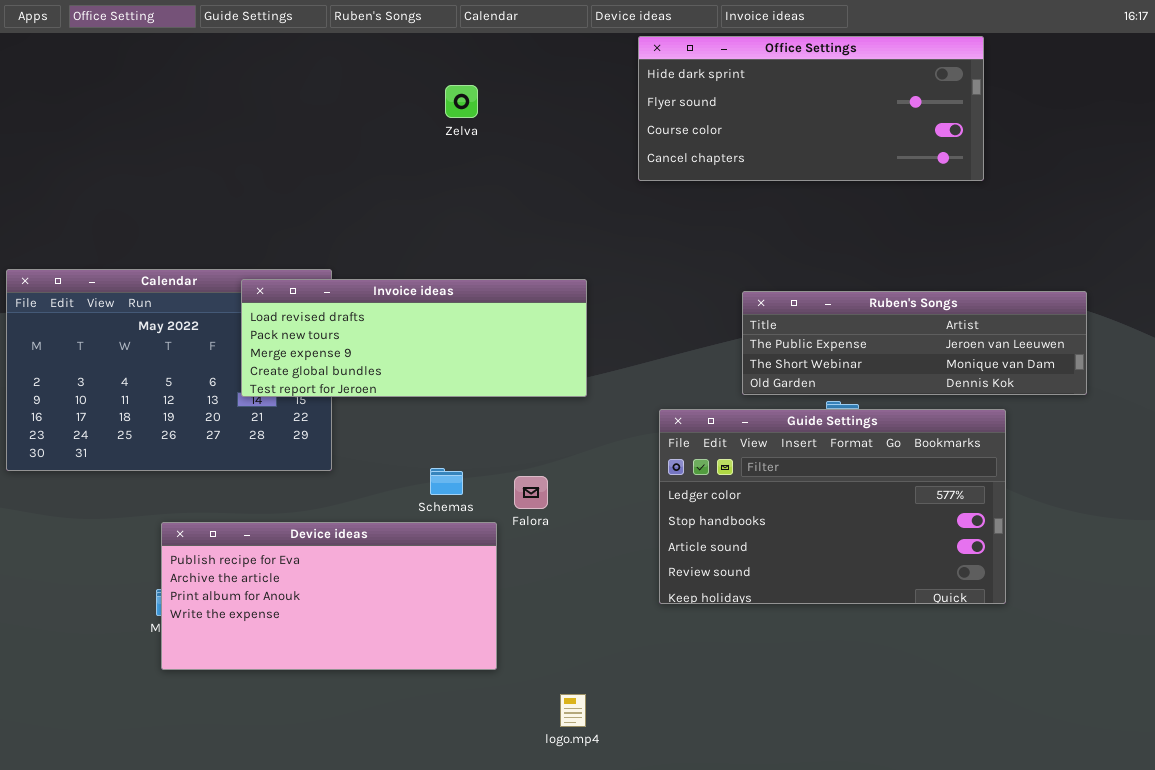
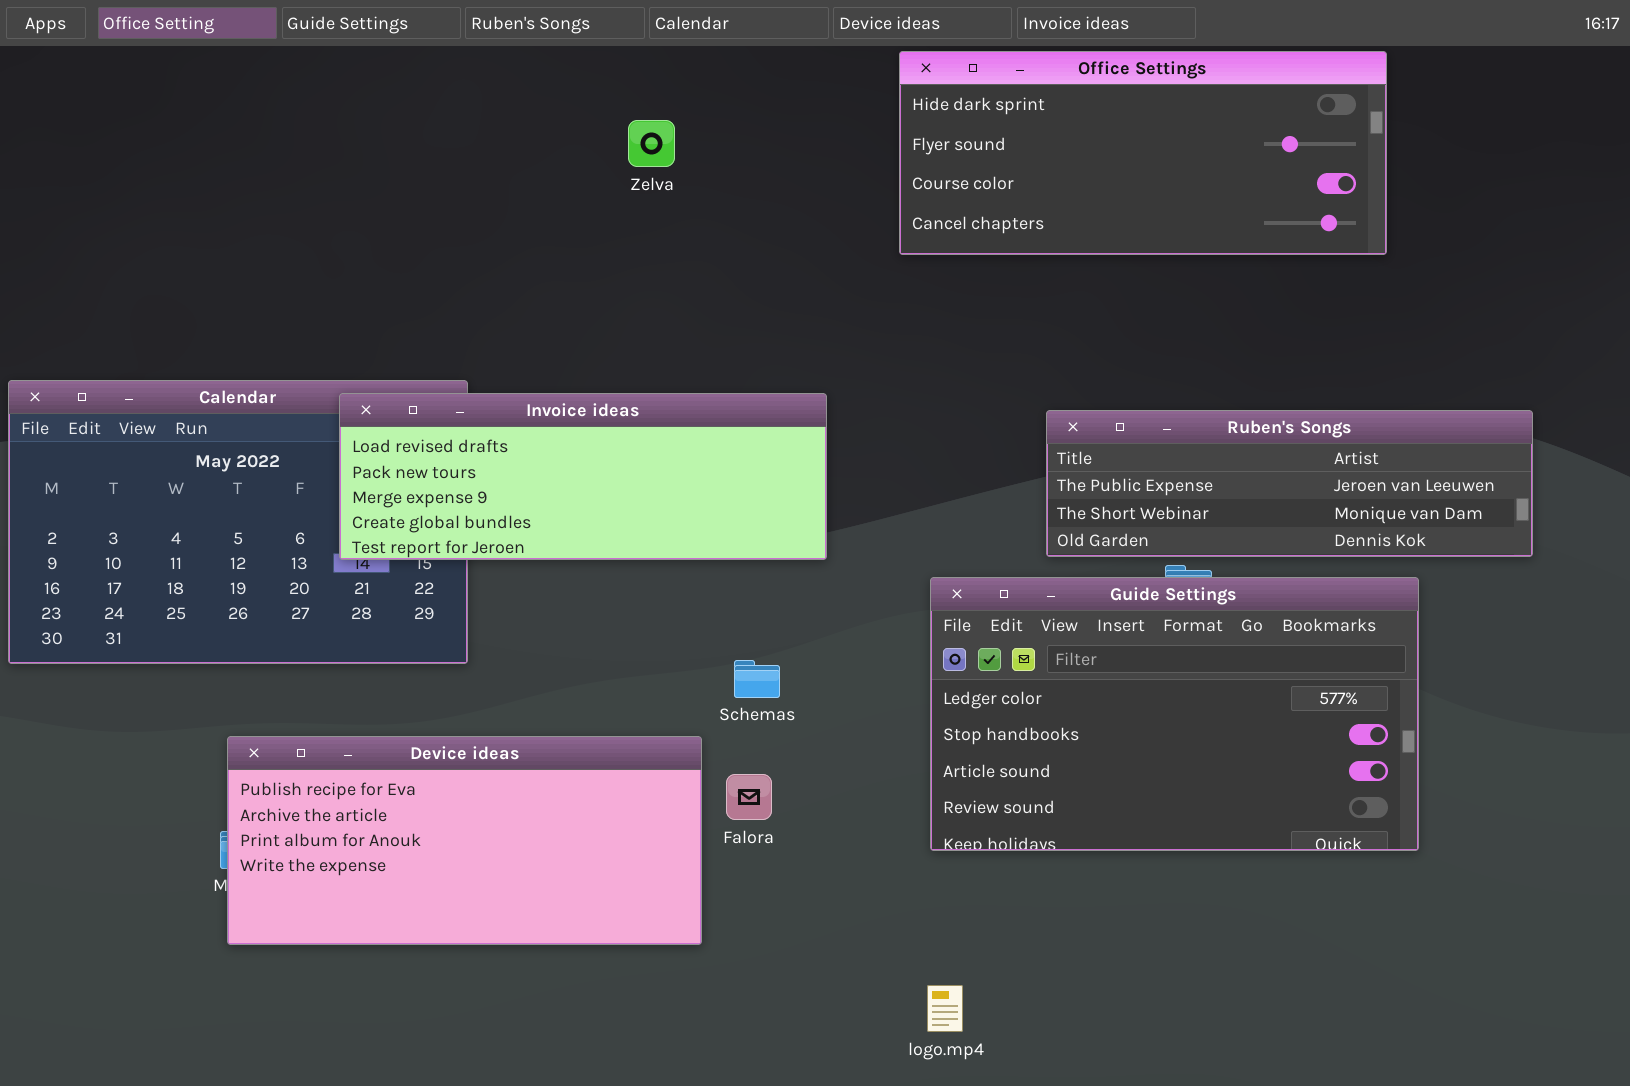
Schemas: [430,468,463,495] -> [734,660,780,698], moved
Falora: [514,476,548,509] -> [726,774,772,820], moved
logo.mp4: [560,694,586,727] -> [927,985,963,1032], moved

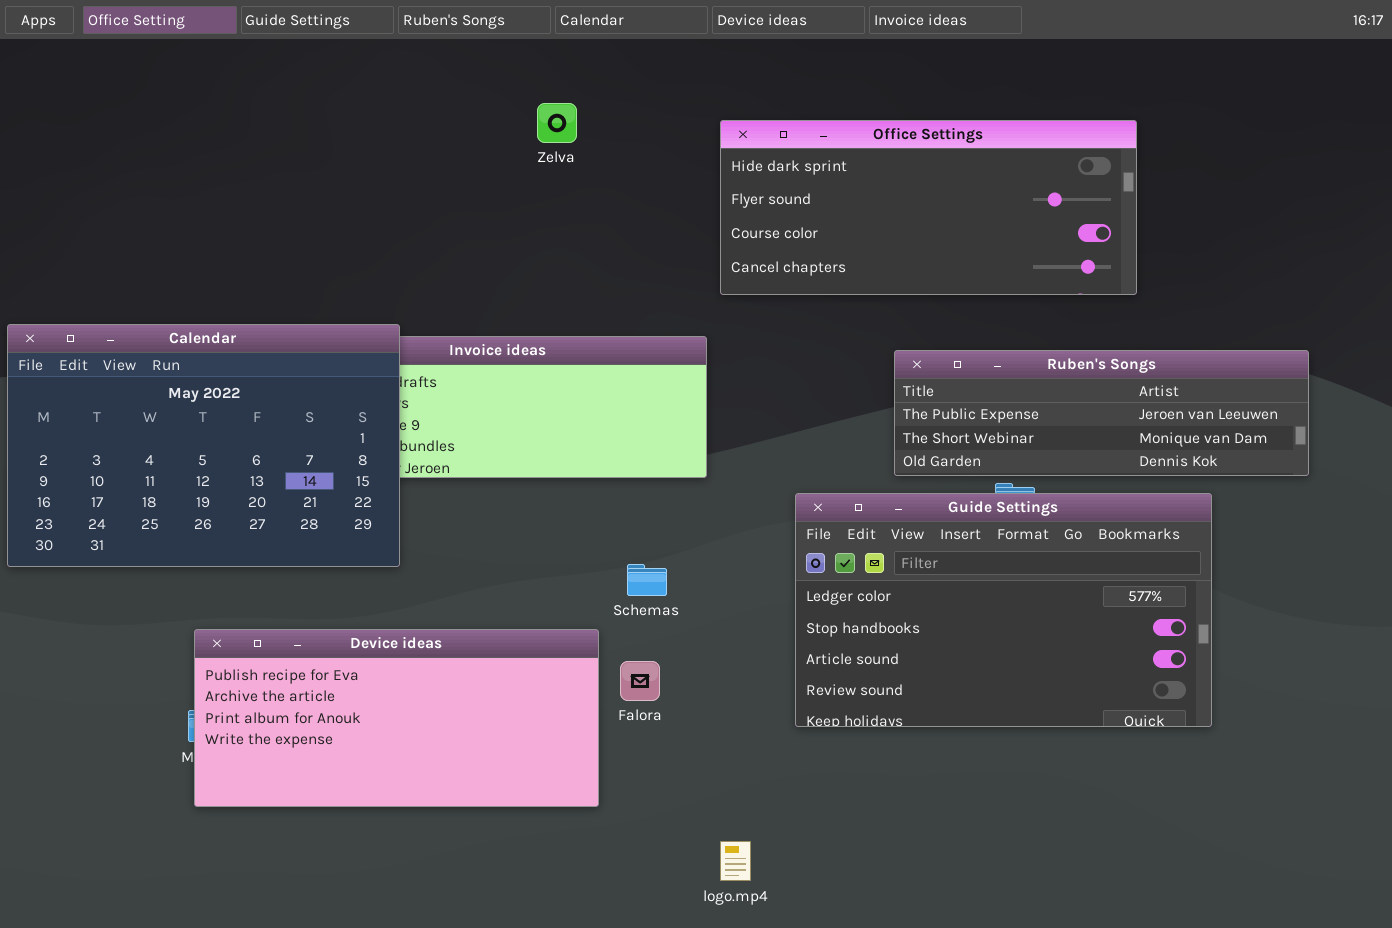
Office Settings: [899,51,1387,255] -> [720,120,1137,295], moved
Calendar: [8,380,468,664] -> [7,324,400,567], raised
logo.mp4: [927,985,963,1032] -> [720,841,751,881], moved

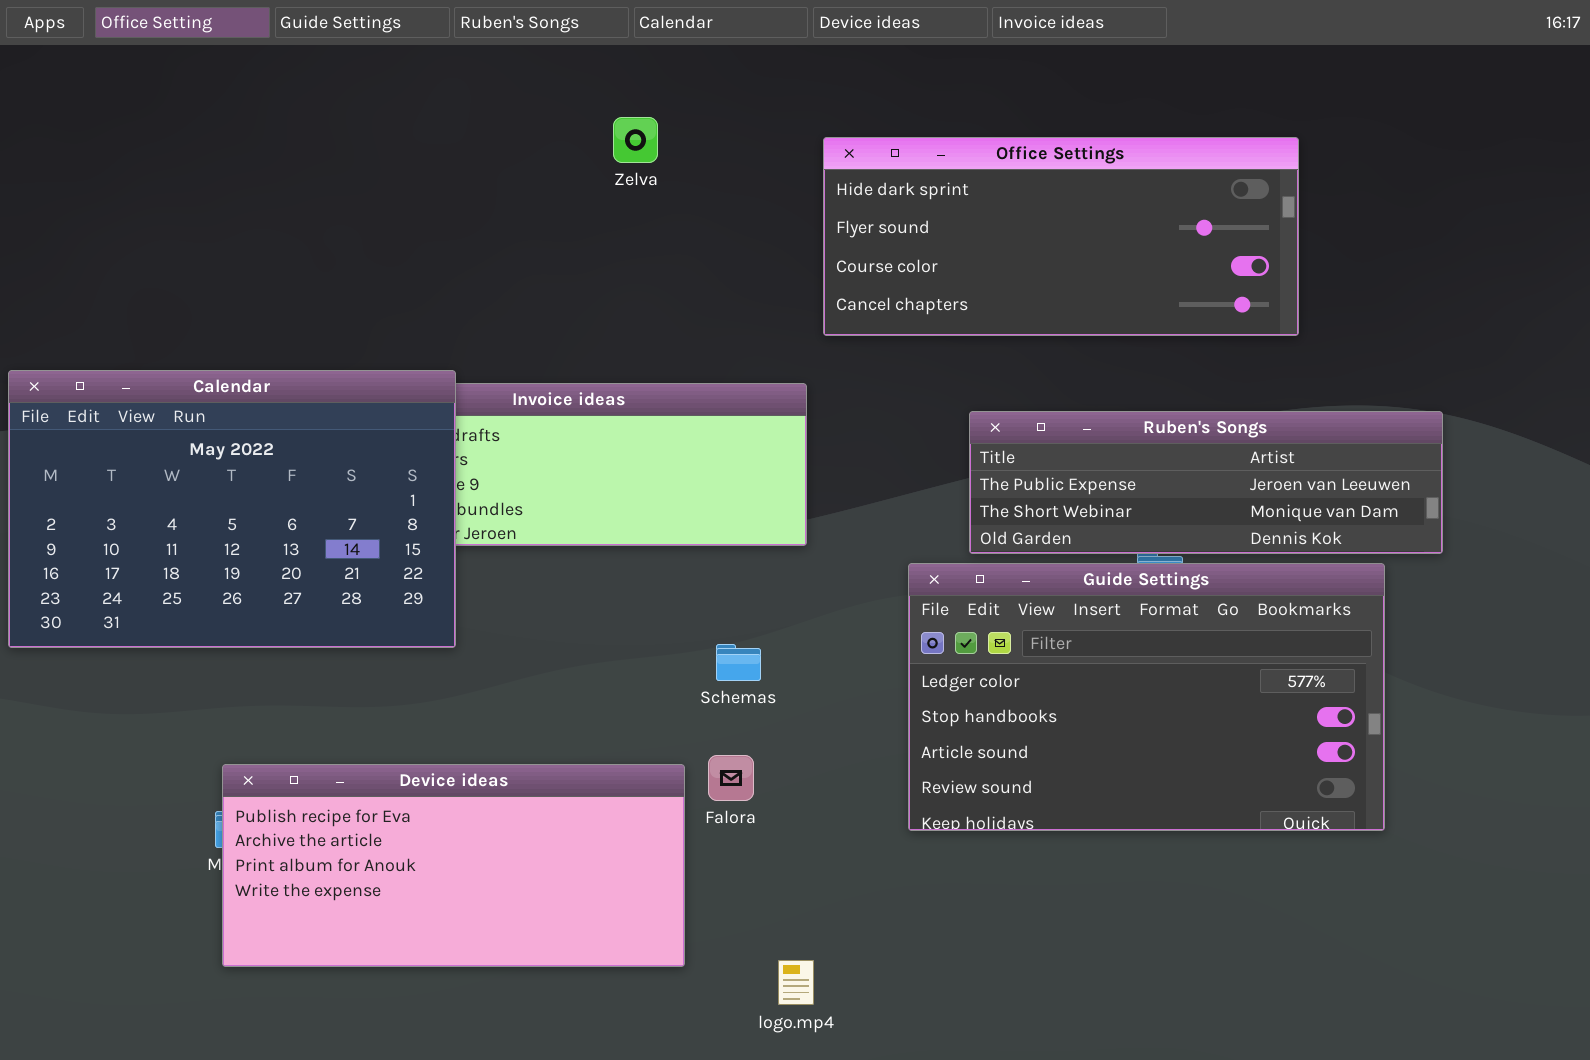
Ruben's Songs: [894,350,1309,476] -> [969,411,1443,554], moved
Device ideas: [194,629,599,807] -> [222,764,685,967], moved
logo.mp4: [720,841,751,881] -> [778,960,814,1005], moved

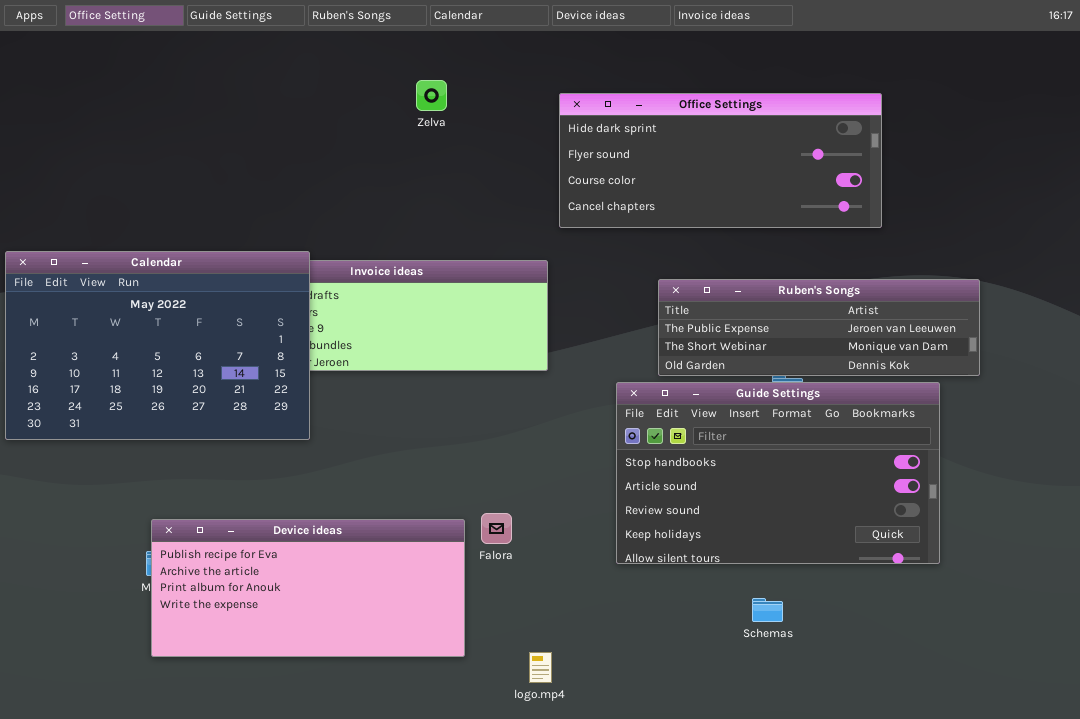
Guide Settings: [908,563,1385,831] -> [616,382,940,564], scrolled down 1 row
Schemas: [716,644,761,681] -> [752,598,783,622], moved

